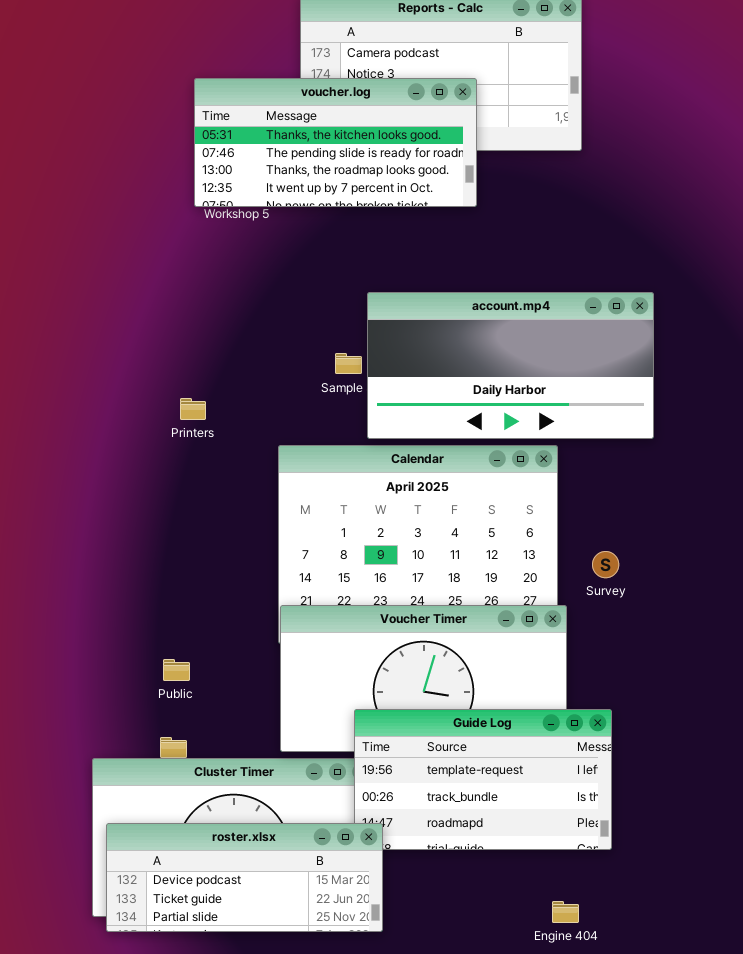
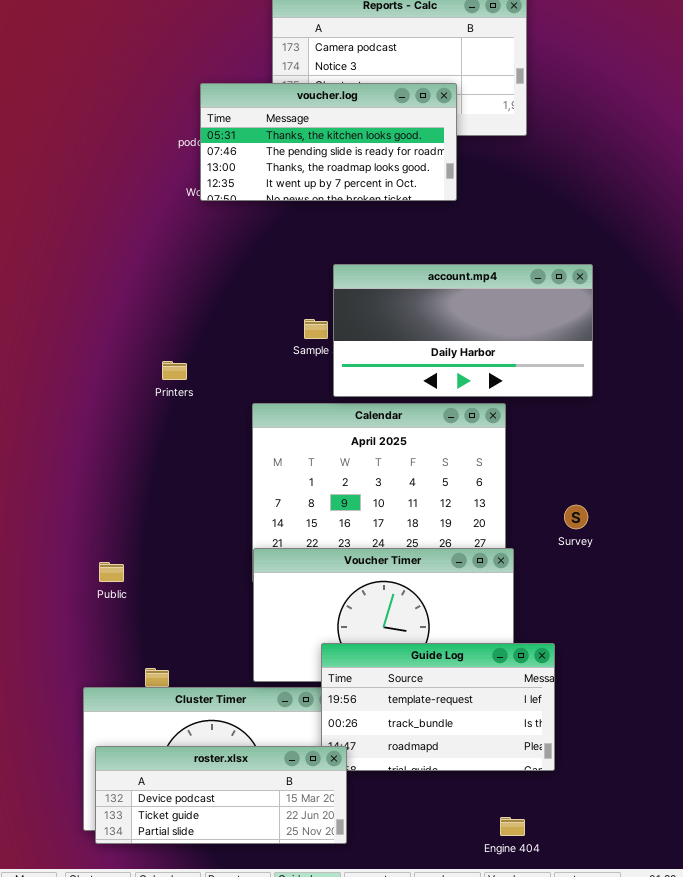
voucher.log: [194,78,477,207] -> [200,83,457,201], moved
Survey: [592,551,619,578] -> [564,505,588,529], moved
Public: [163,659,190,681] -> [99,562,124,582], moved

